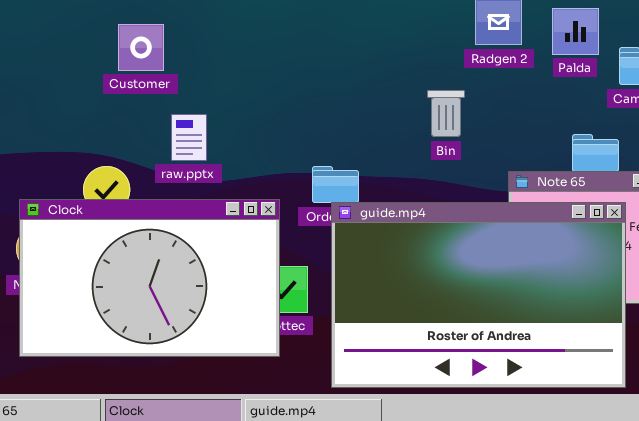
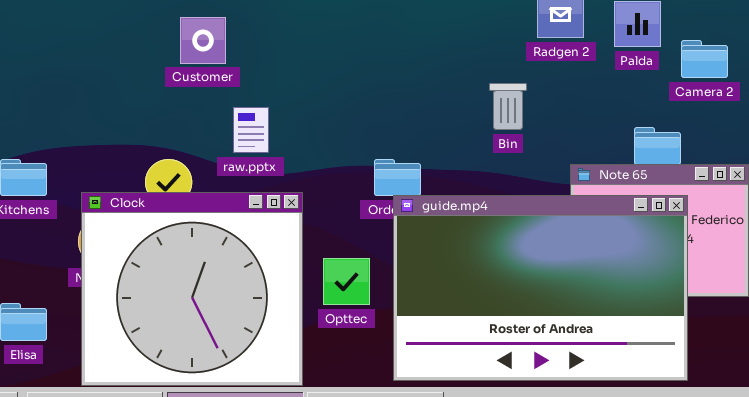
Clock: [19,199,280,357] -> [81,192,303,386], resized

